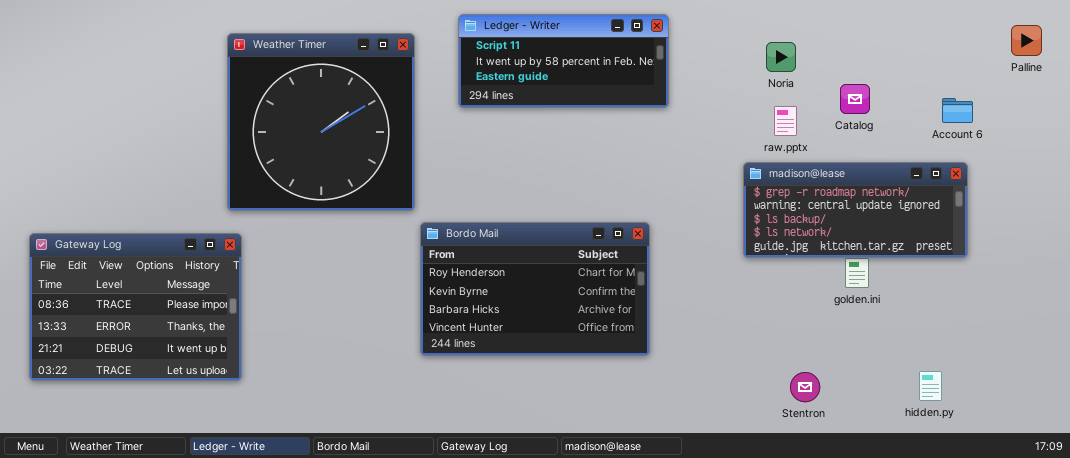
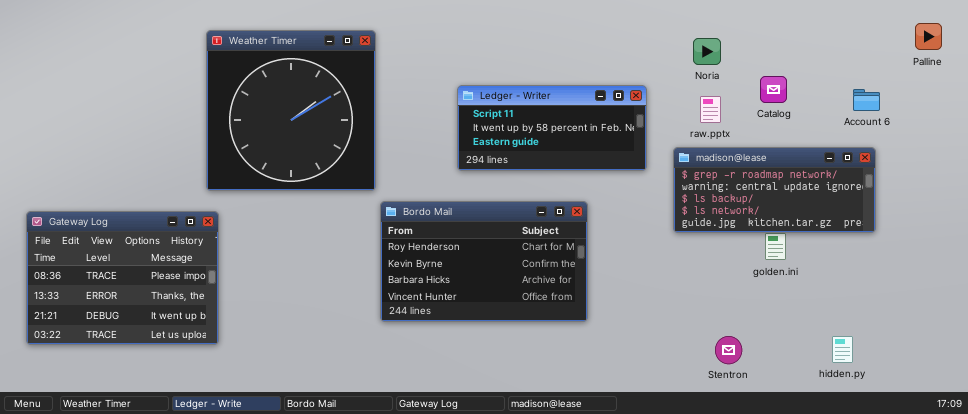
Ledger - Writer: [458,14,669,108] -> [457,85,647,171], moved

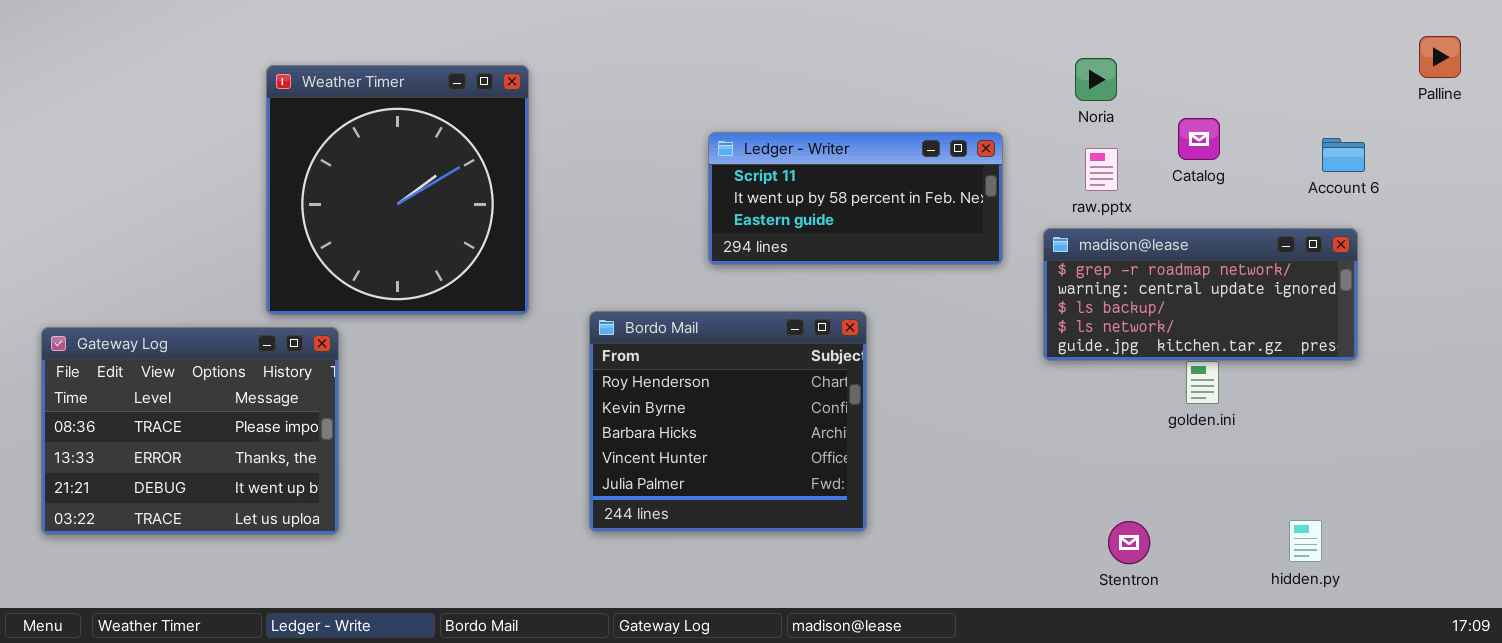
Weather Timer: [206,30,376,191] -> [266,65,529,315], moved
Bordo Mail: [380,201,588,322] -> [589,311,867,532], resized

